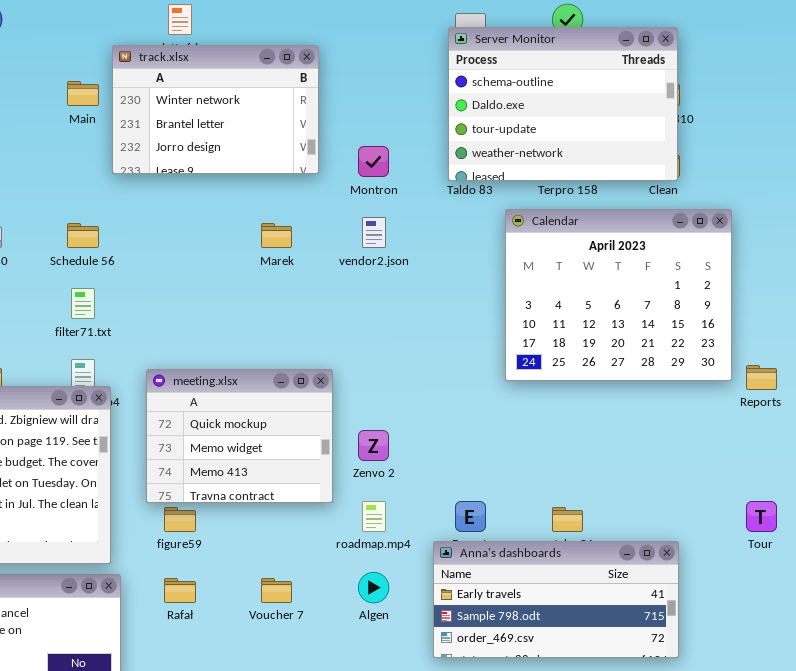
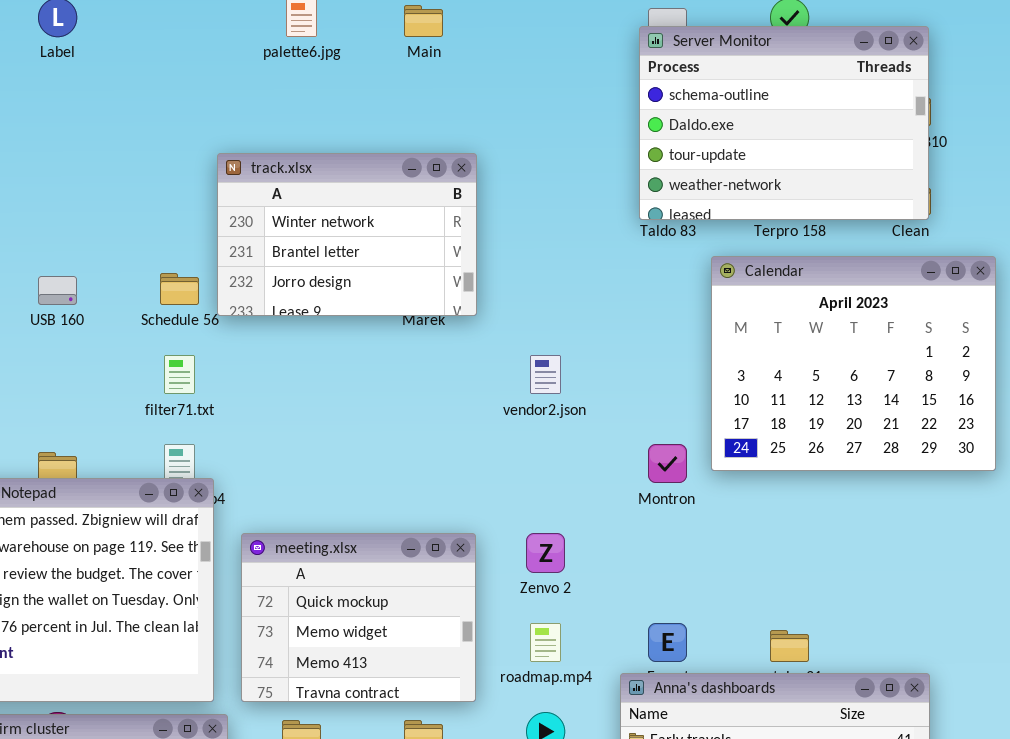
track.xlsx: [112,45,319,174] -> [217,153,477,316], moved
Main: [67,81,99,106] -> [404,5,443,37], moved
Montron: [358,146,389,177] -> [648,444,687,483], moved
vendor2.json: [362,217,386,248] -> [530,355,561,394], moved
meeting.xlsx: [146,369,333,503] -> [241,533,476,702], moved

